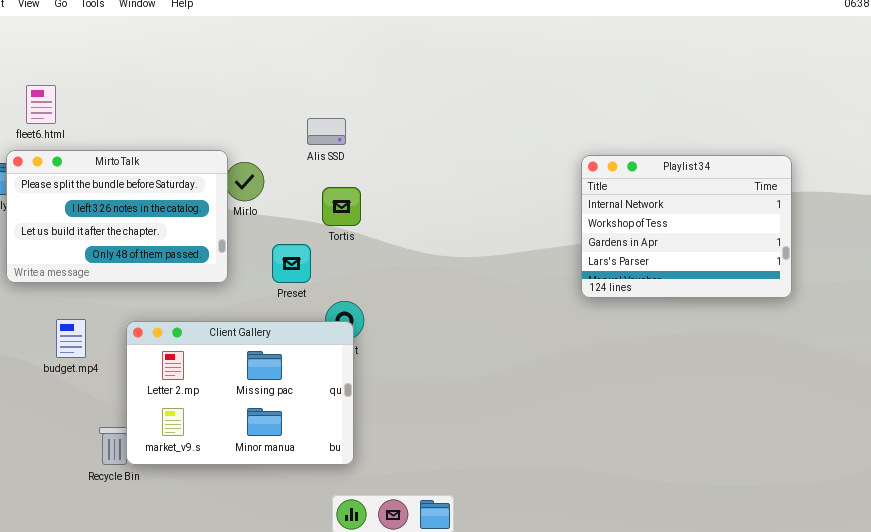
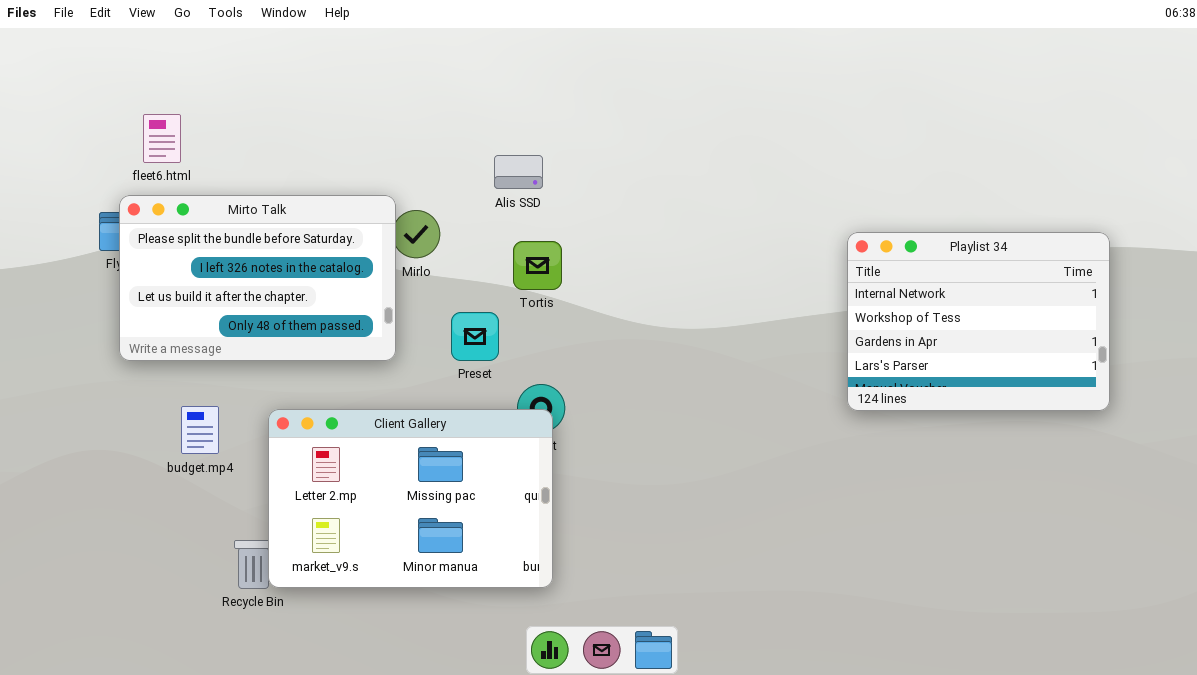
Playlist 34: [581,155,792,298] -> [847,232,1110,411], moved

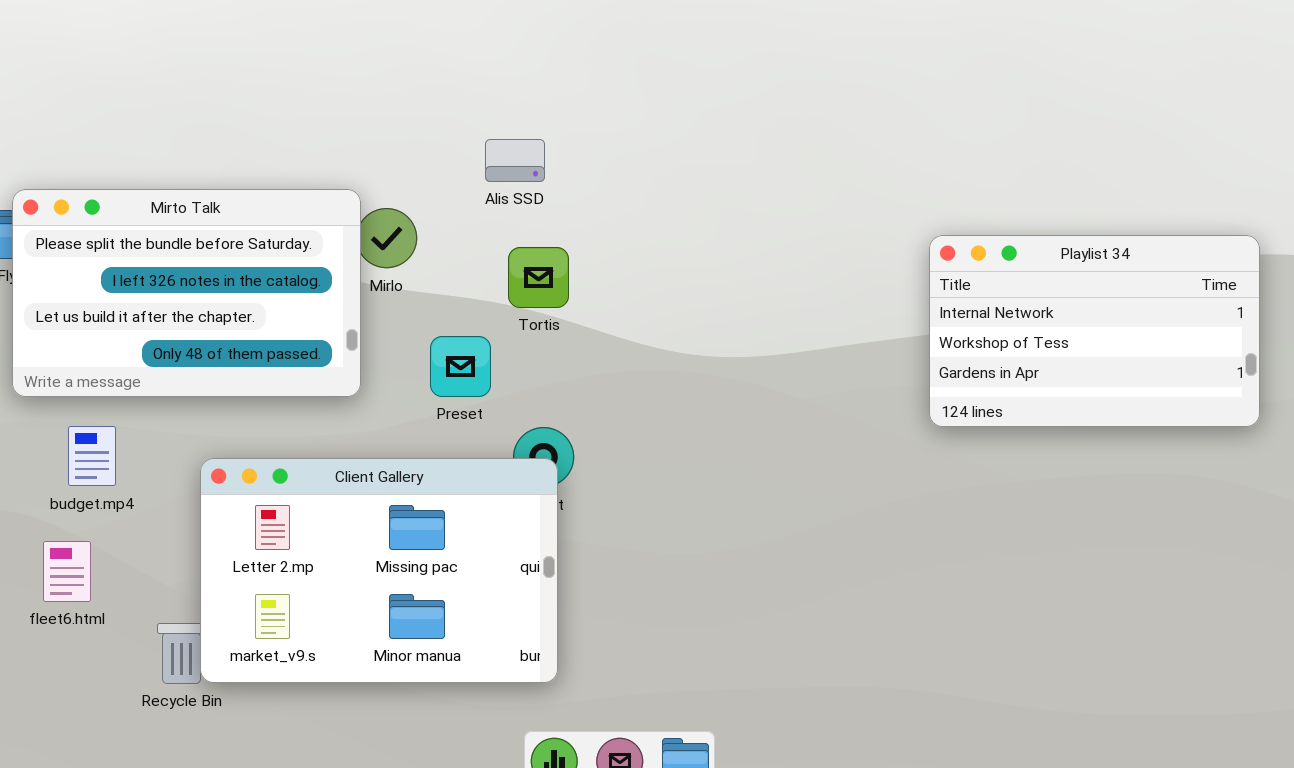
fleet6.html: [143,114,181,163] -> [43,541,91,602], moved
Playlist 34: [847,232,1110,411] -> [929,235,1260,427], resized
budget.mp4: [181,406,219,454] -> [68,426,116,486], moved

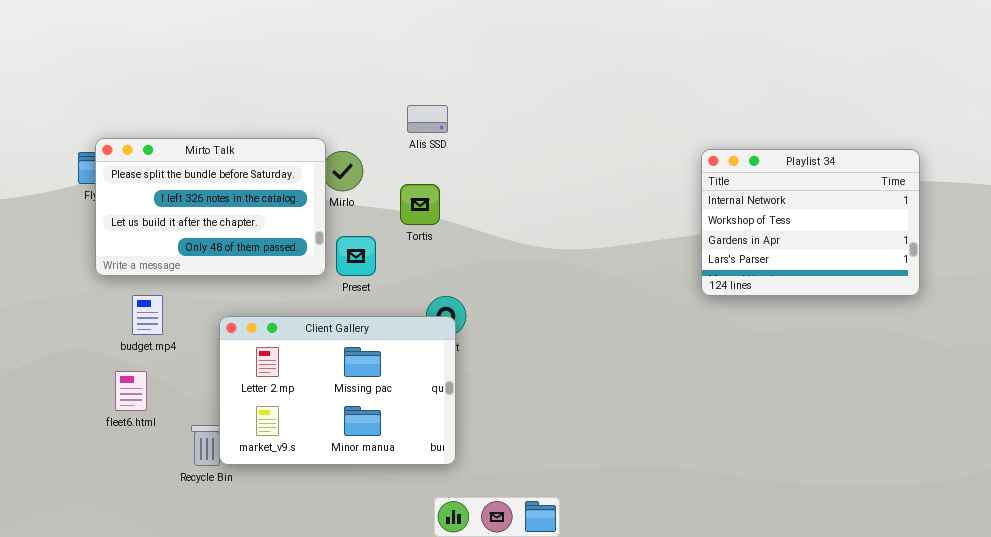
Playlist 34: [929,235,1260,427] -> [701,149,920,296], resized
Tortis: [508,247,569,308] -> [400,184,440,225], moved
Preset: [430,336,491,397] -> [336,236,376,276], moved

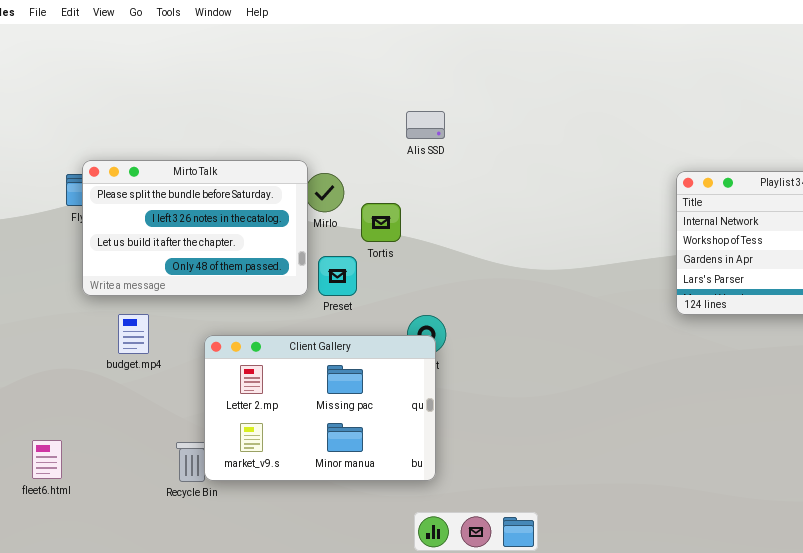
Alis SSD: [407,105,448,133] -> [406,111,445,139], moved
Tortis: [400,184,440,225] -> [361,203,401,242], moved
fleet6.html: [115,371,147,411] -> [32,440,62,479], moved

